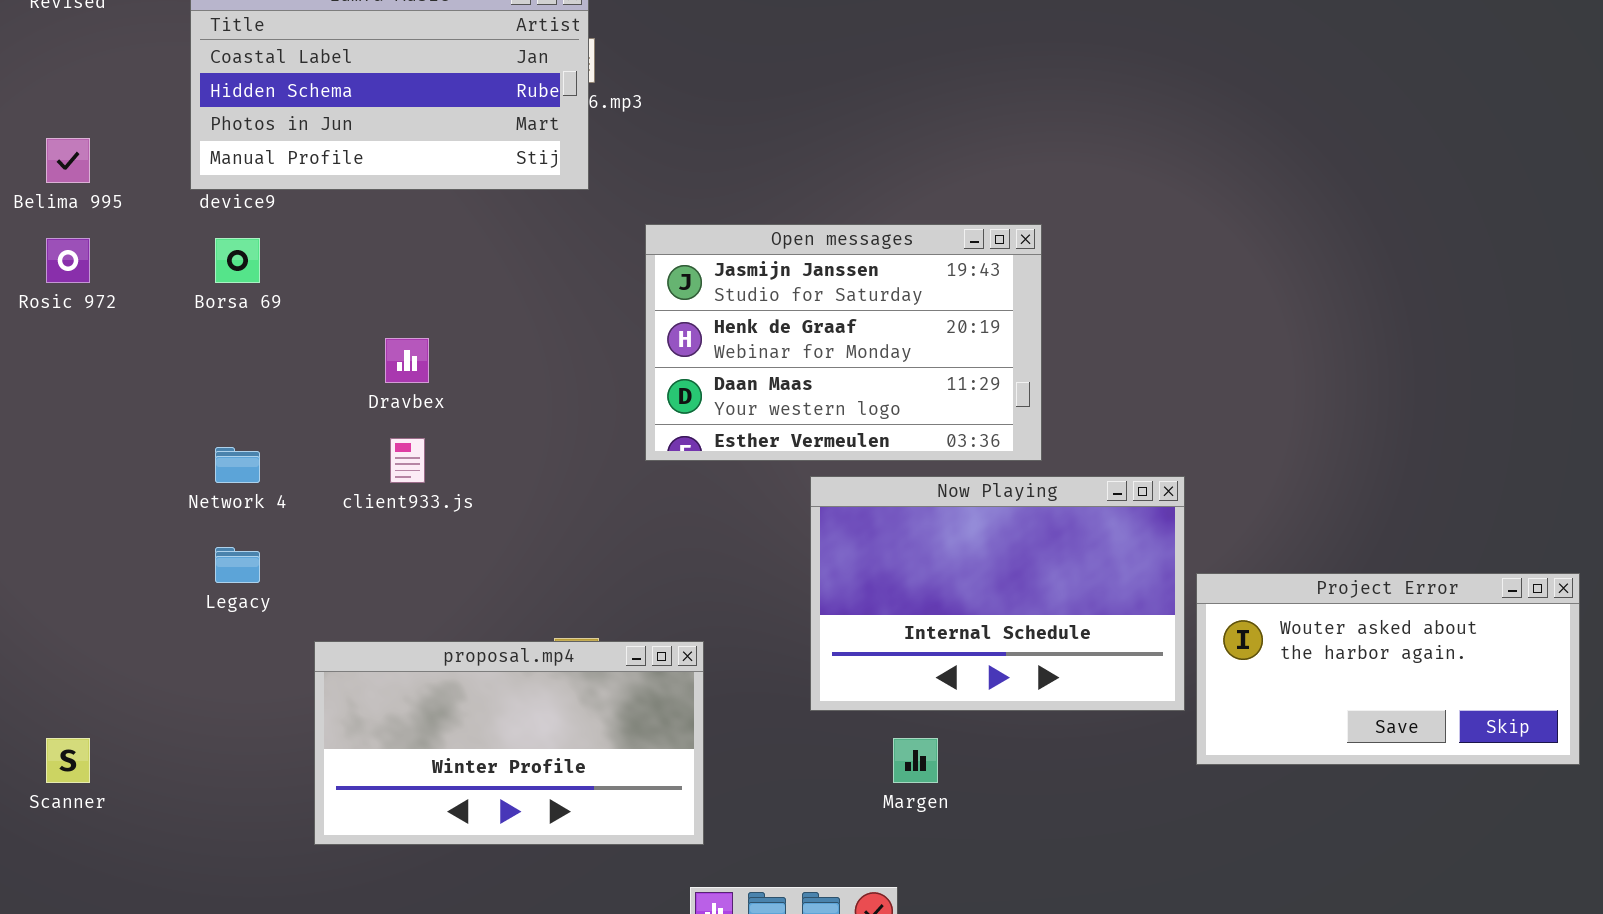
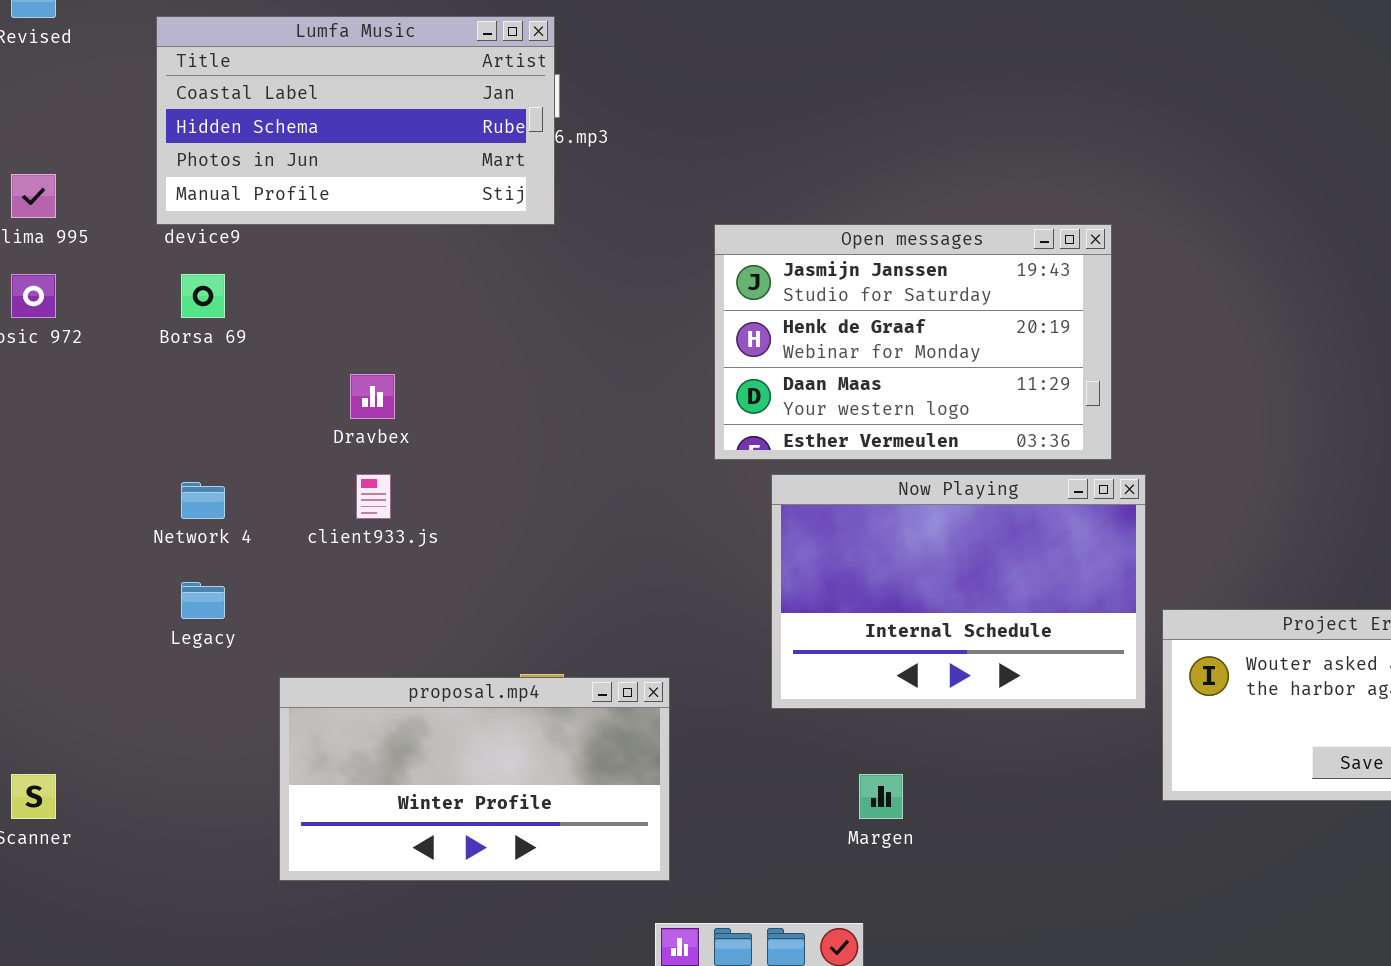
Open messages: [645,224,1042,461] -> [714,224,1112,460], moved
Now Playing: [810,476,1185,711] -> [771,474,1146,709], moved

